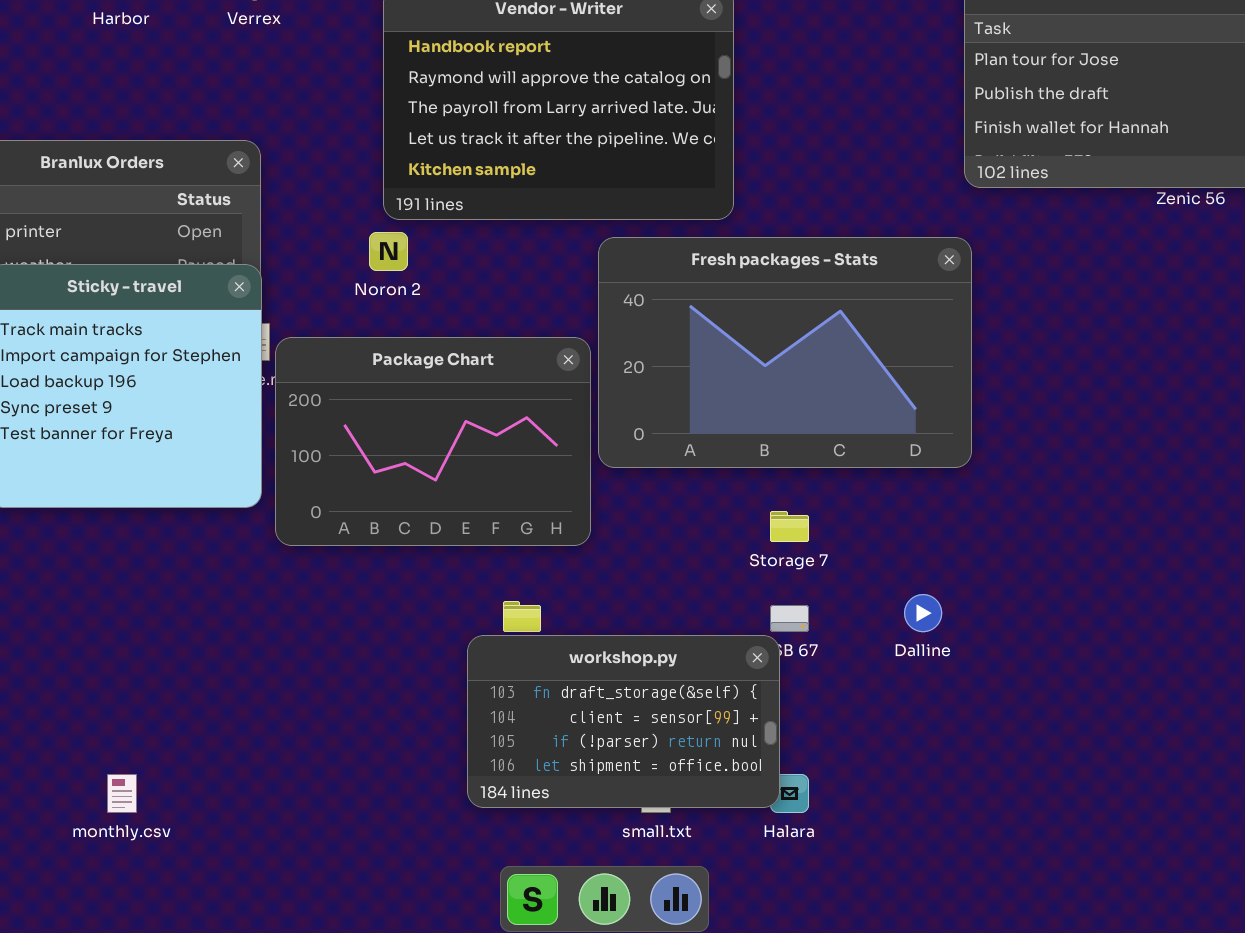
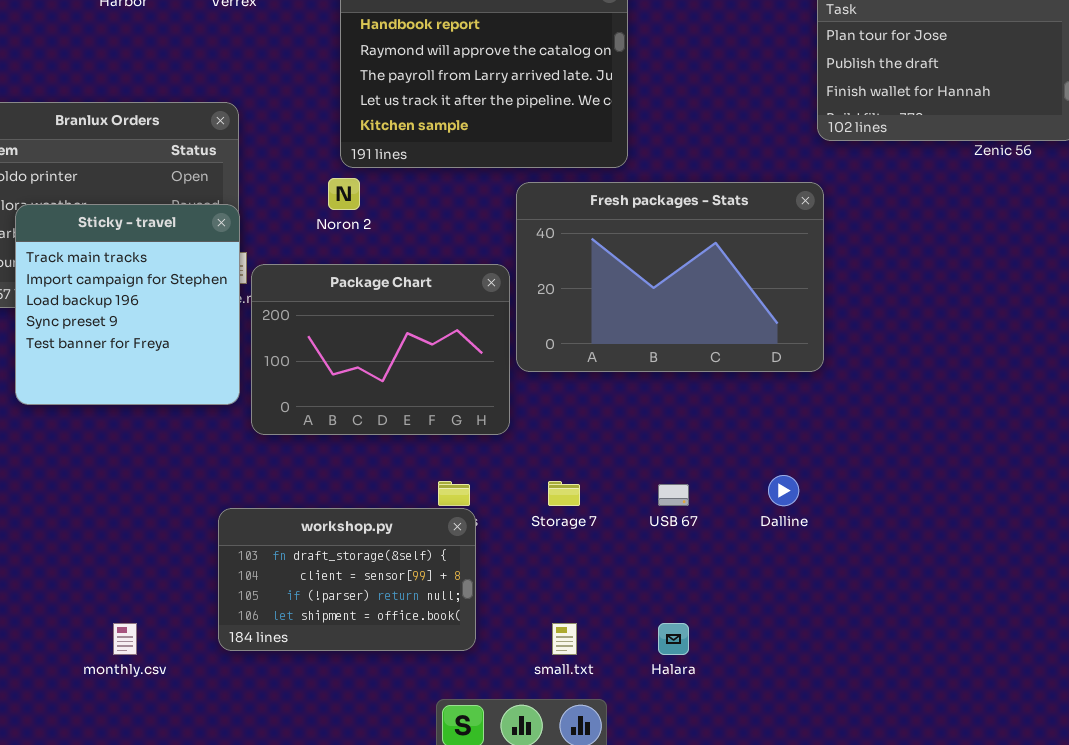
Storage 7: [770,511,809,542] -> [548,481,580,506], moved
workshop.py: [467,635,780,808] -> [218,508,476,651], moved

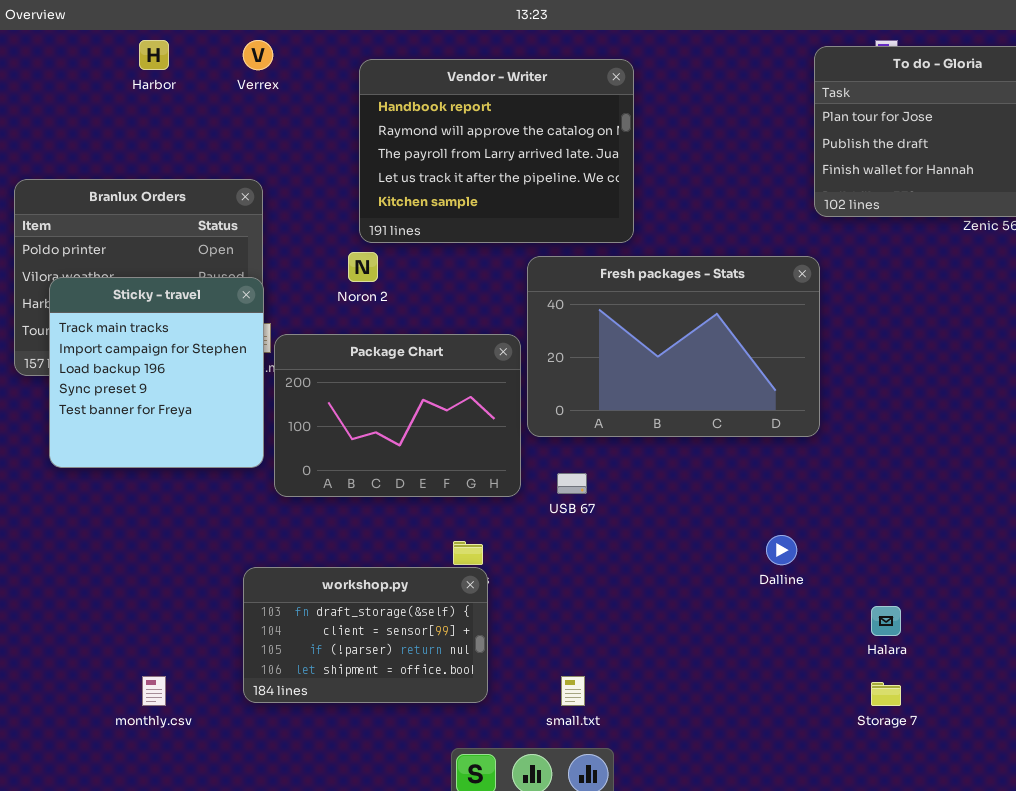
Storage 7: [548,481,580,506] -> [871,682,901,706], moved
USB 67: [658,484,689,506] -> [557,473,587,494], moved
Halara: [658,623,689,655] -> [871,606,901,636], moved

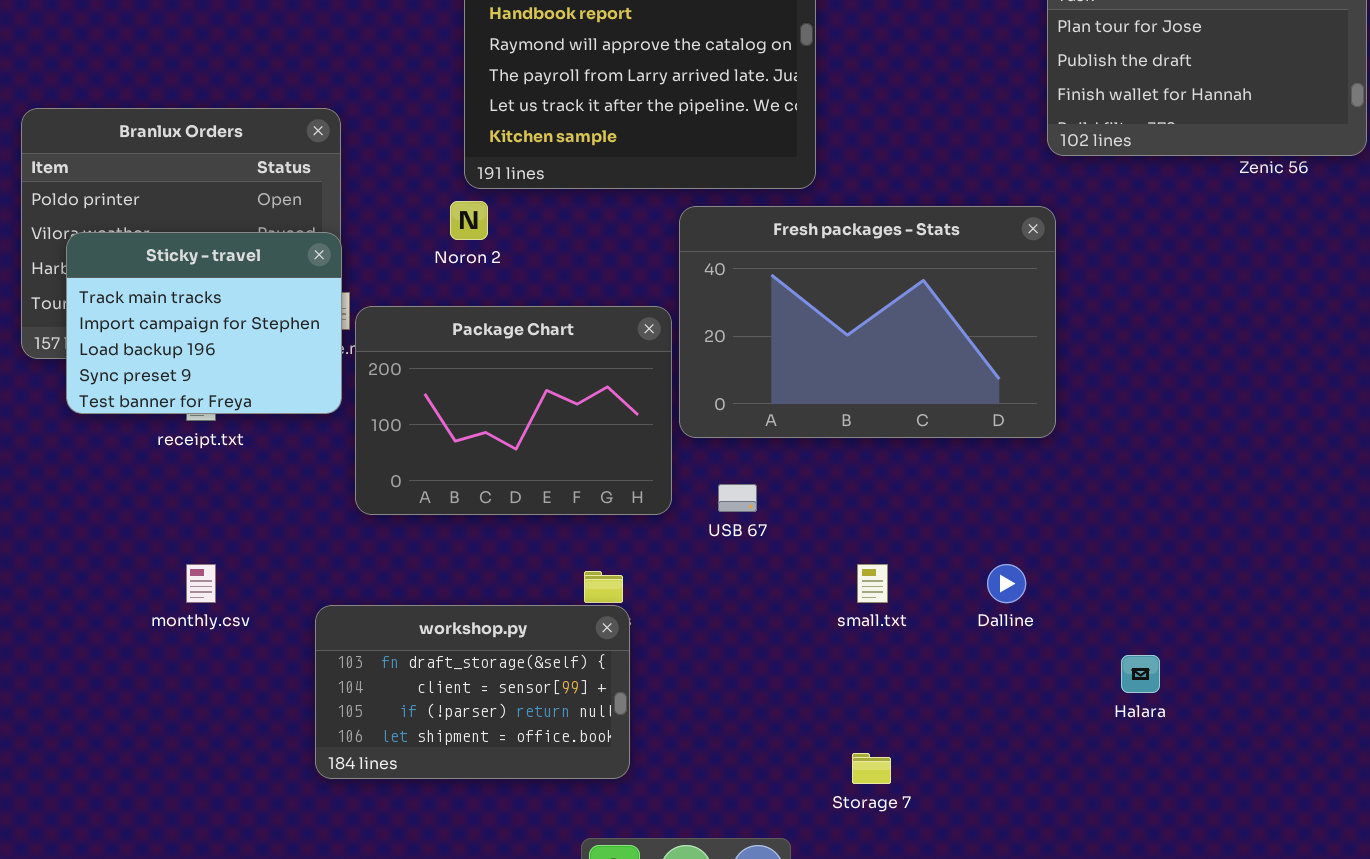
Sticky - travel: [49,277,264,468] -> [66,232,342,414], resized
monthly.csv: [142,676,166,706] -> [186,564,216,603], moved
small.txt: [561,676,585,706] -> [857,564,888,603], moved
Storage 7: [871,682,901,706] -> [852,753,891,784], moved

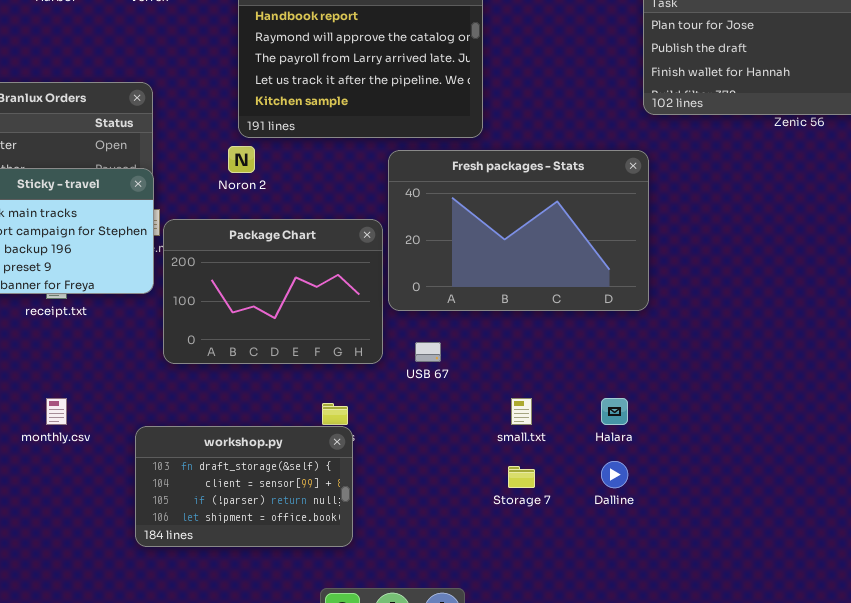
Dalline: [987,564,1026,603] -> [601,461,628,488], moved
Halara: [1121,655,1160,693] -> [601,398,628,425], moved
Storage 7: [852,753,891,784] -> [508,466,535,488], moved

